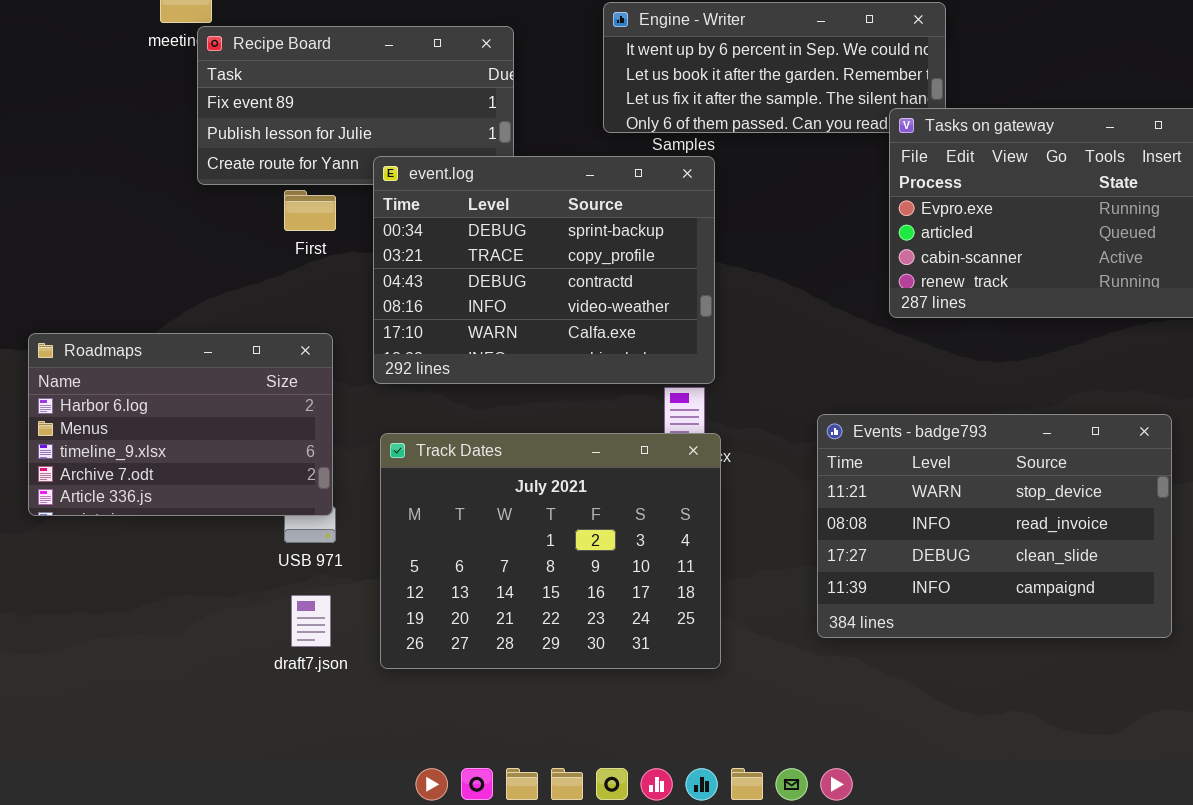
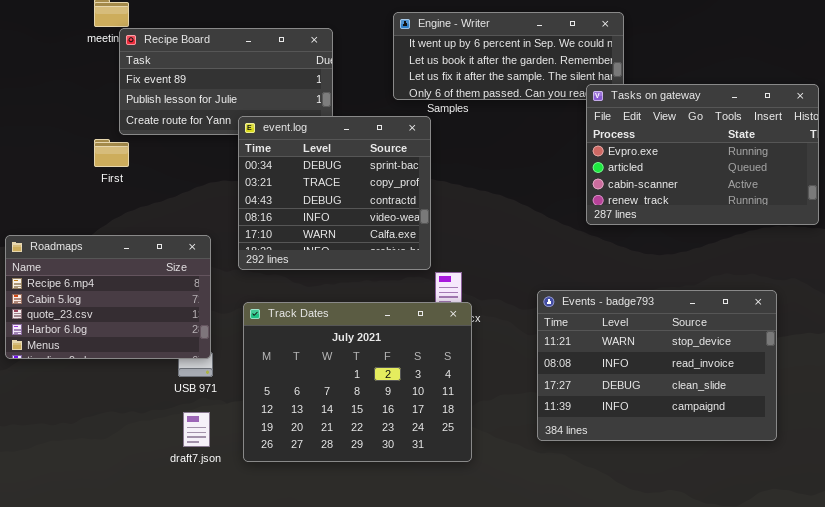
event.log: [373,156,715,384] -> [238,116,431,270], resized
First: [284,190,336,231] -> [94,139,129,167], moved
Roadmaps: [28,333,333,516] -> [5,235,211,359], scrolled up 3 rows

